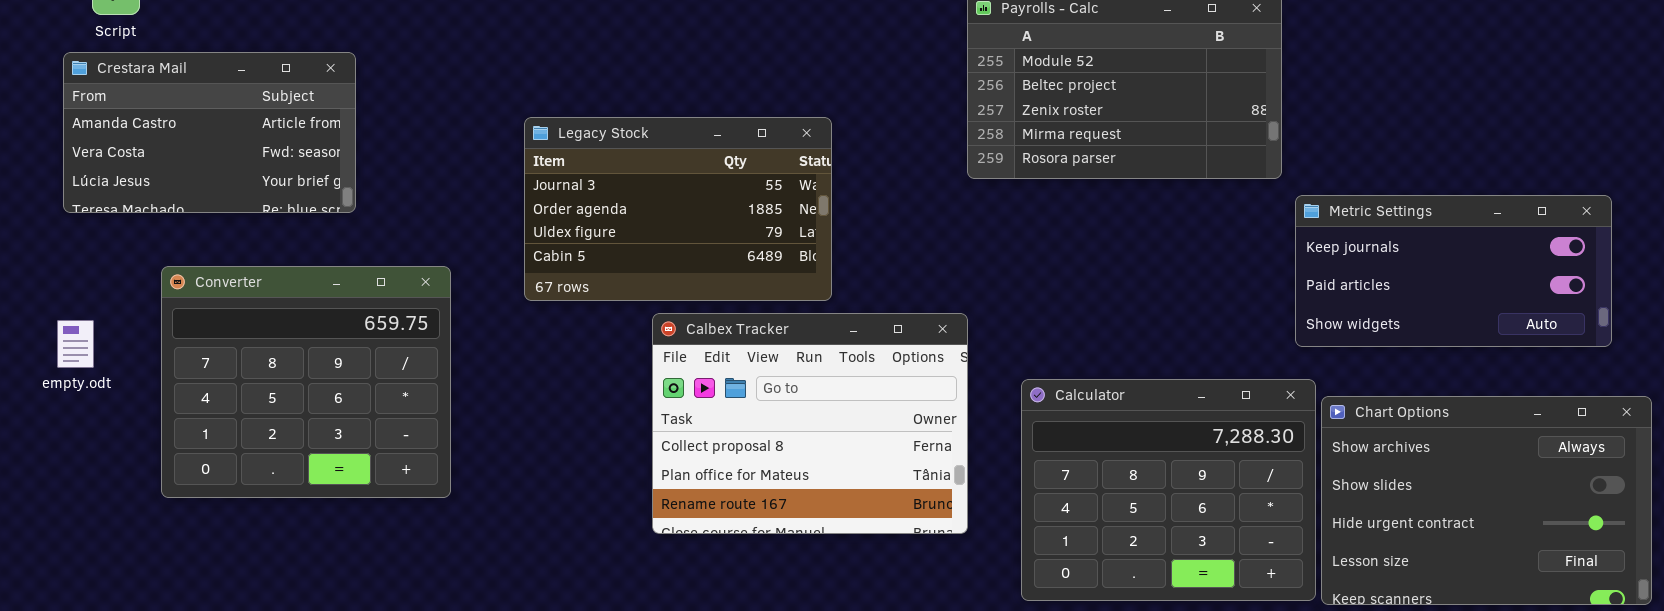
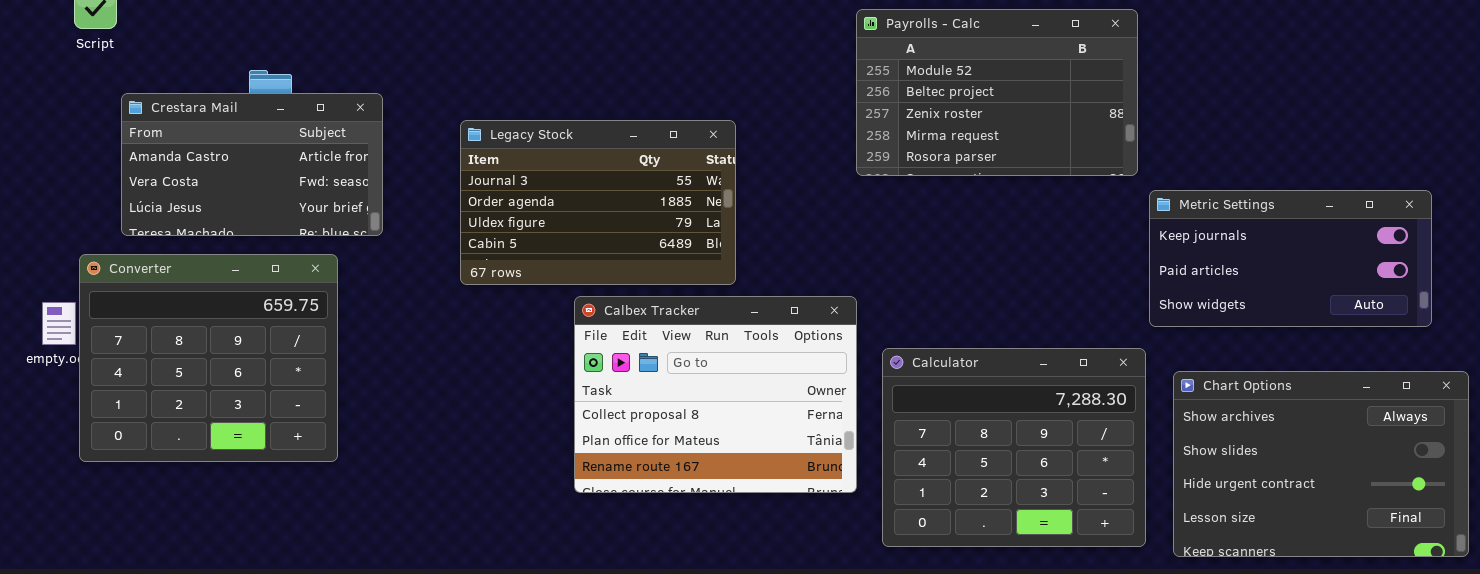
Crestara Mail: [63,52,356,213] -> [121,93,383,236], moved
Converter: [161,266,451,498] -> [79,254,338,462], moved
Calculator: [1021,379,1316,601] -> [882,348,1146,547], moved

